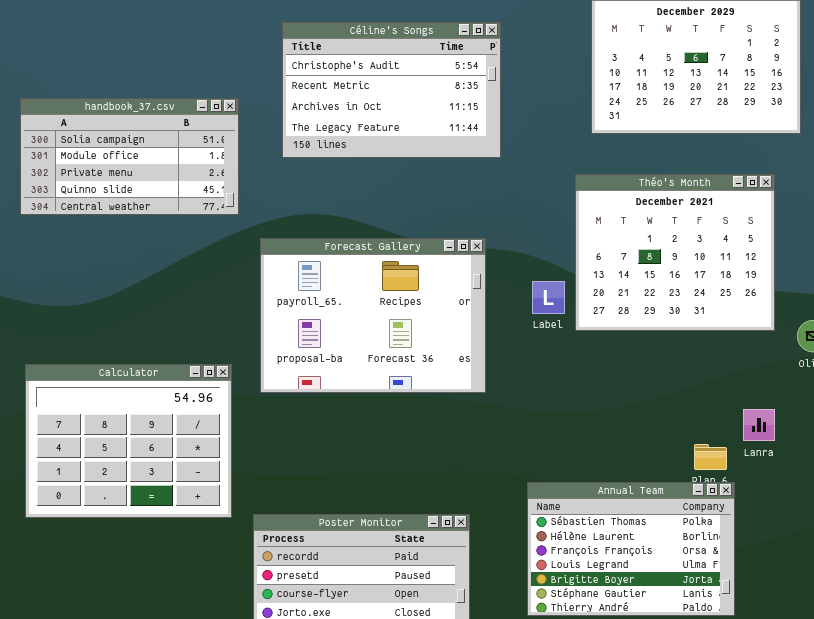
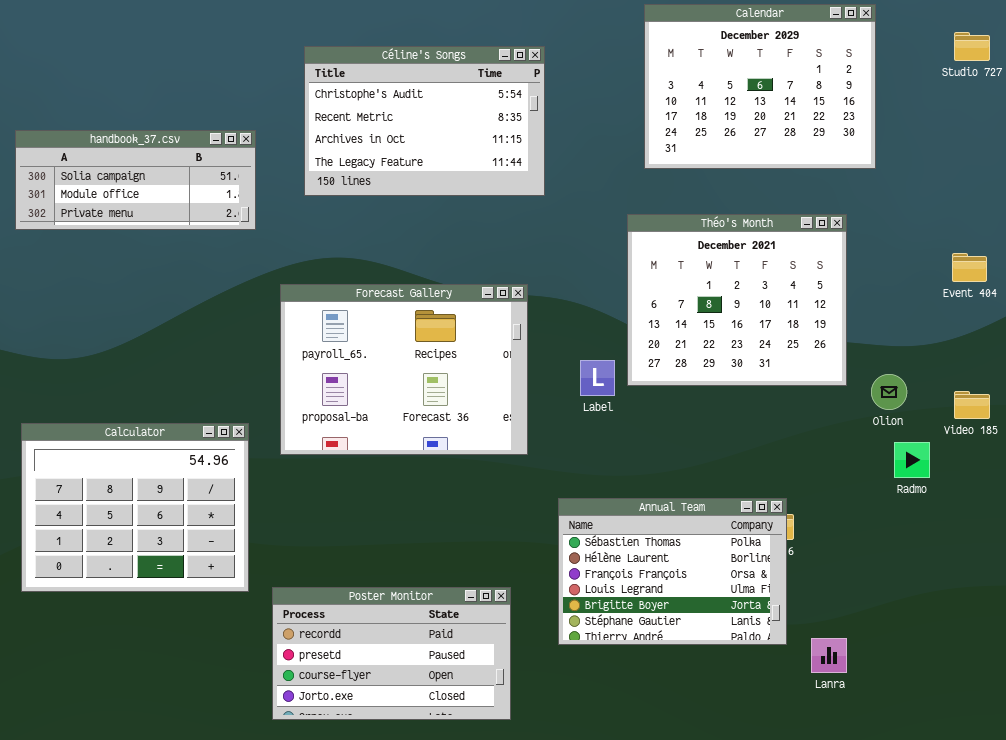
handbook_37.csv: [20,98,239,215] -> [15,130,256,230], resized
Label: [532,281,565,314] -> [580,360,615,396], moved
Lanra: [743,409,775,441] -> [811,638,847,673], moved
Annual Team: [527,482,735,616] -> [558,498,787,645], moved

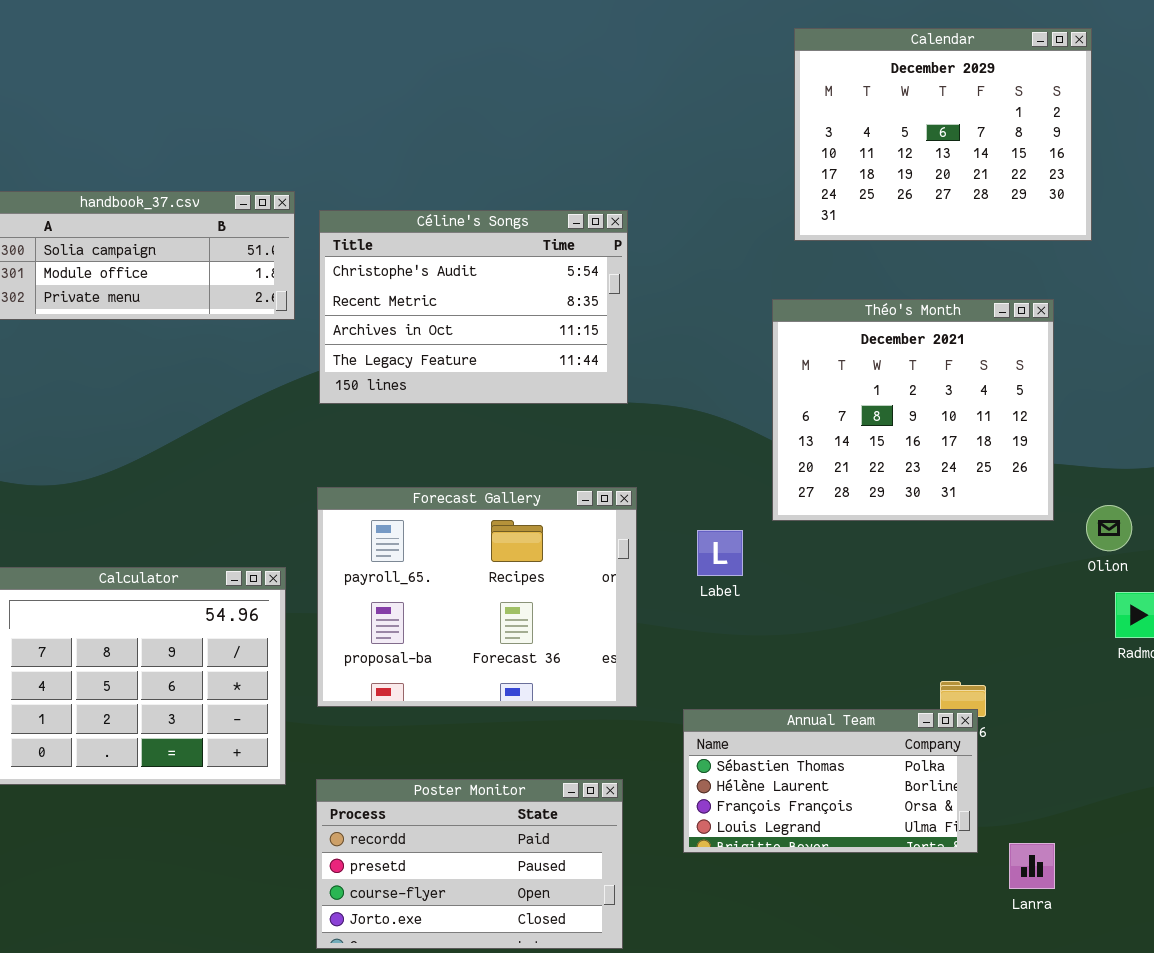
Céline's Songs: [304,46,545,196] -> [319,210,628,404], moved
Forecast Gallery: [280,284,528,455] -> [317,487,637,707], moved
Label: [580,360,615,396] -> [697,530,743,576], moved
Annual Team: [558,498,787,645] -> [683,709,978,853], resized

